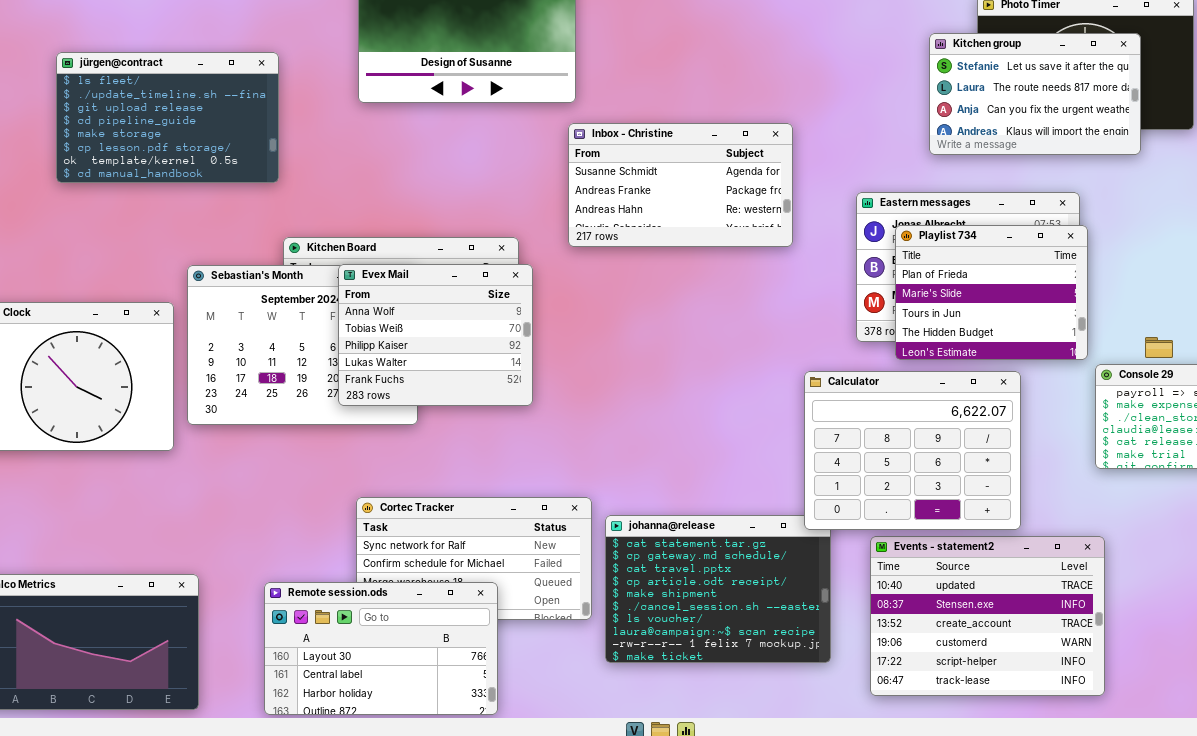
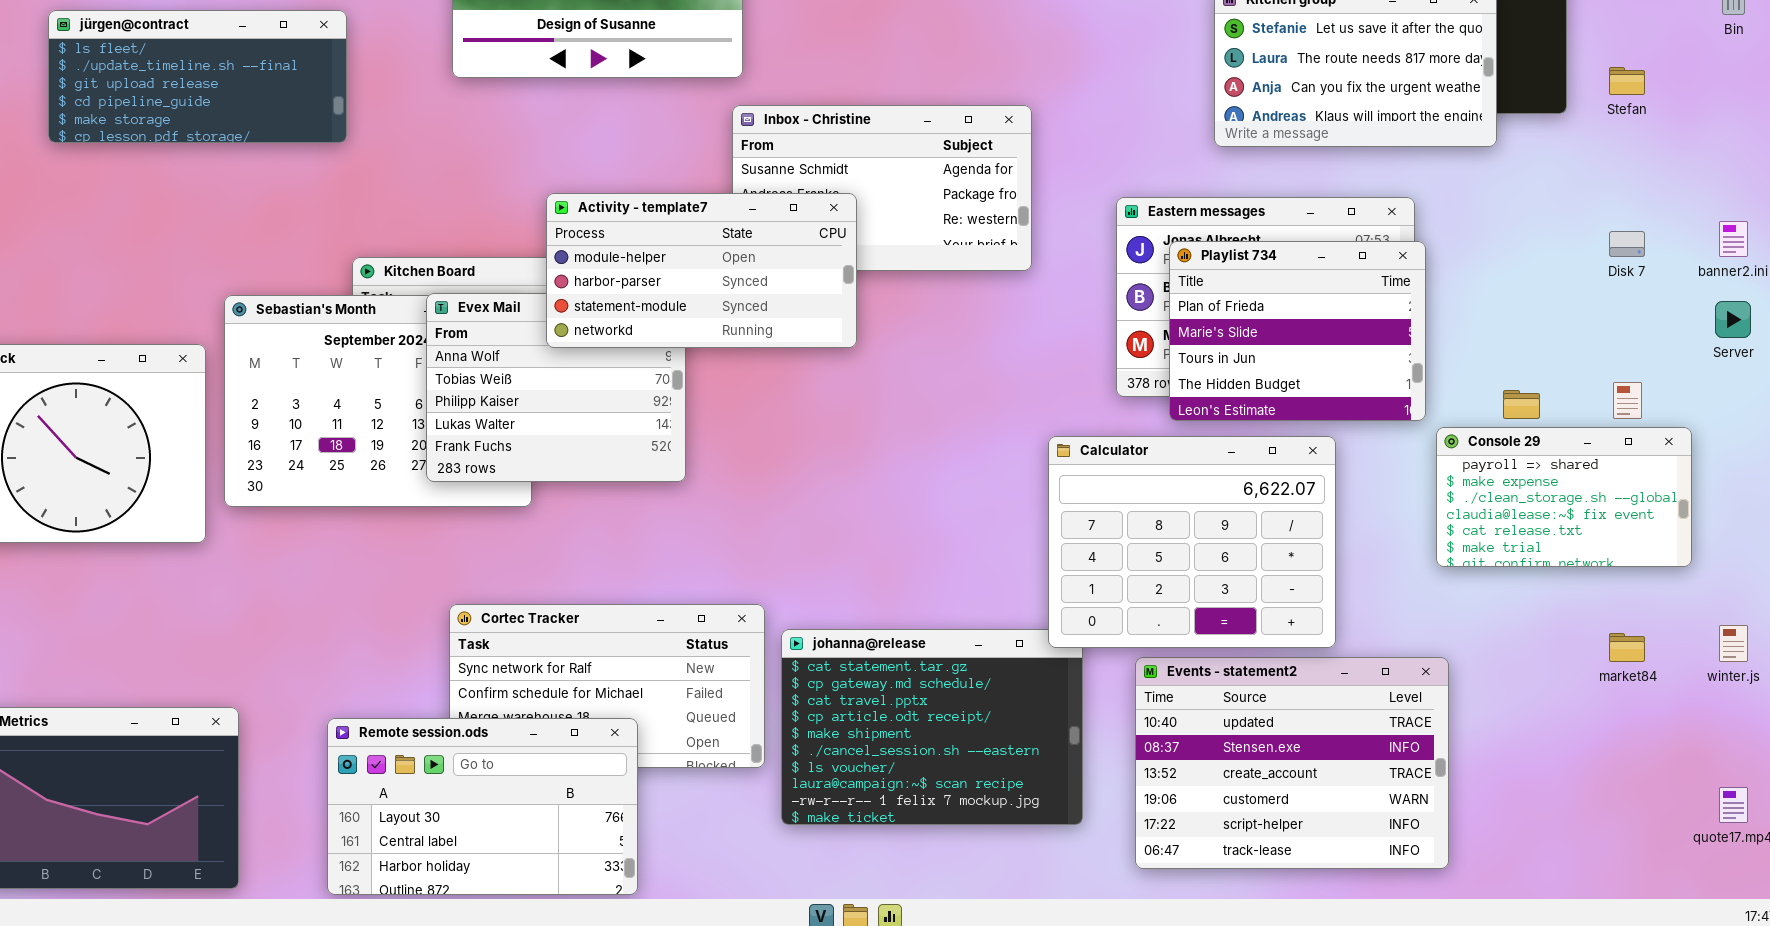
jürgen@contract: [56,52,279,183] -> [48,10,347,143], resized
Activity - template7: none -> [546,193,857,348], opened

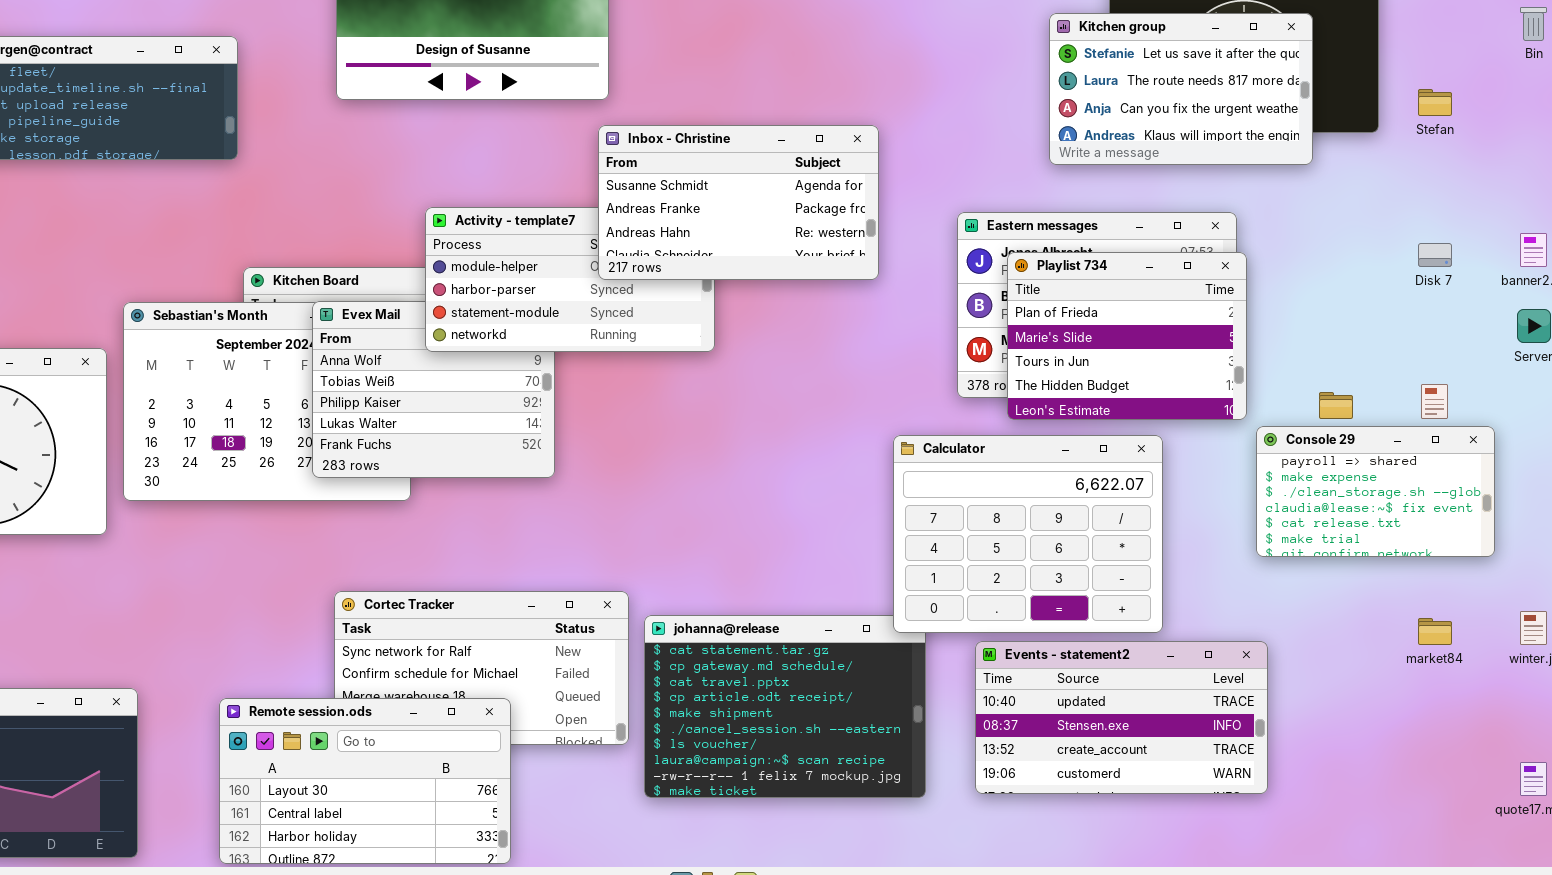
Inbox - Christine: [732,105,1032,271] -> [598,125,879,280], raised
Events - statement2: [1135,657,1449,869] -> [975,641,1268,794], resized

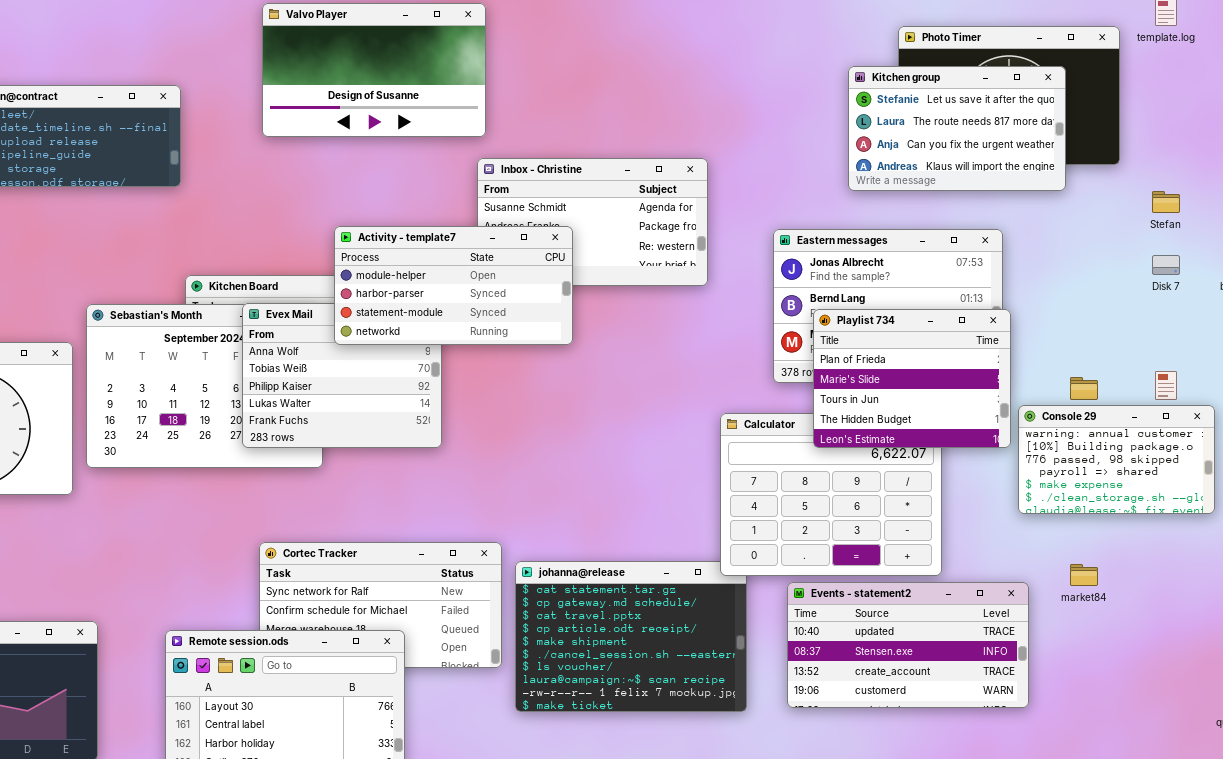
Stefan: [1418,89,1452,116] -> [1152,191,1180,213], moved
Activity - template7: [425,207,715,352] -> [334,226,573,345], raised
Playlist 734: [1007,252,1247,420] -> [813,309,1011,448], moved
Console 29: [1256,426,1495,557] -> [1018,405,1215,514], scrolled up 3 rows
market84: [1418,618,1452,645] -> [1070,564,1098,586], moved

